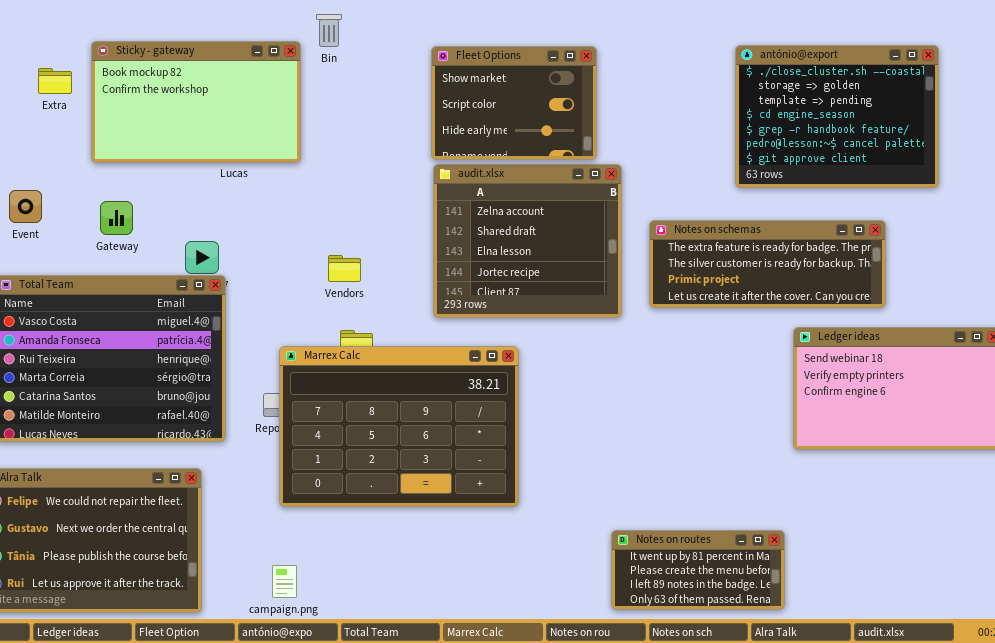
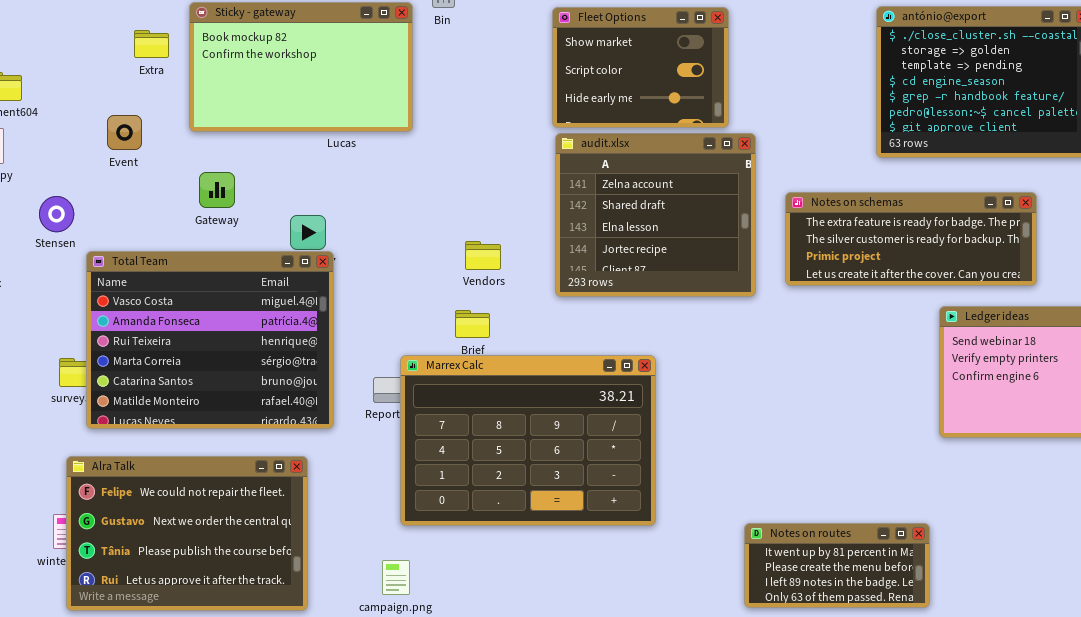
Event: [9,190,42,223] -> [107,115,142,150], moved
Vendors: [328,255,361,282] -> [465,241,501,270], moved
Marrex Calc: [279,346,519,507] -> [400,355,656,526], moved

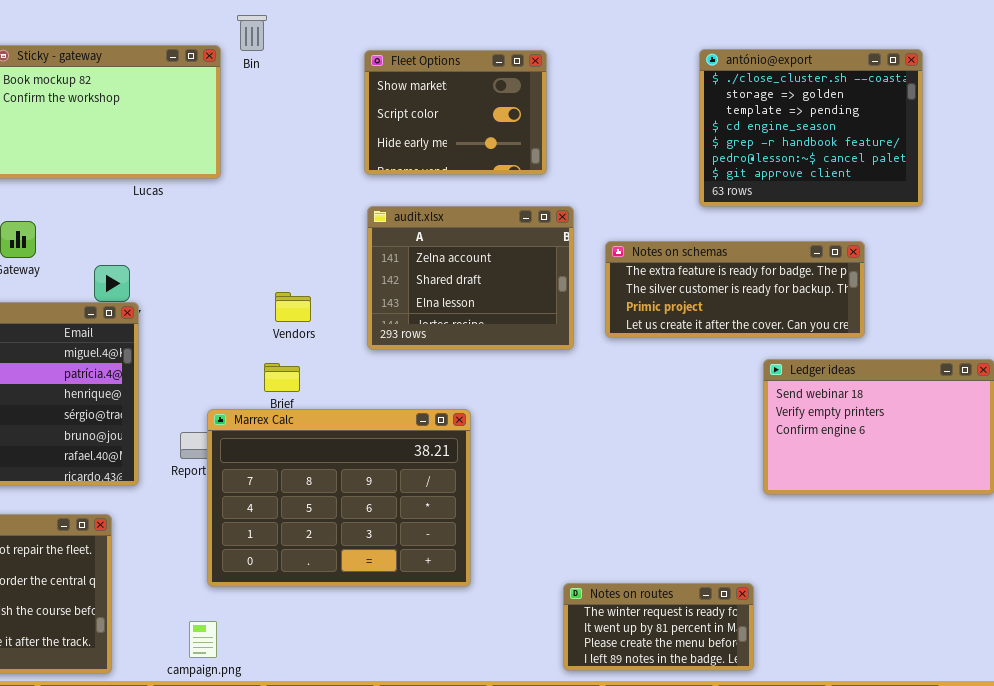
audit.xlsx: [555,133,756,297] -> [367,206,574,350], resized
Notes on routes: [744,523,930,608] -> [563,583,754,671], scrolled up 1 row

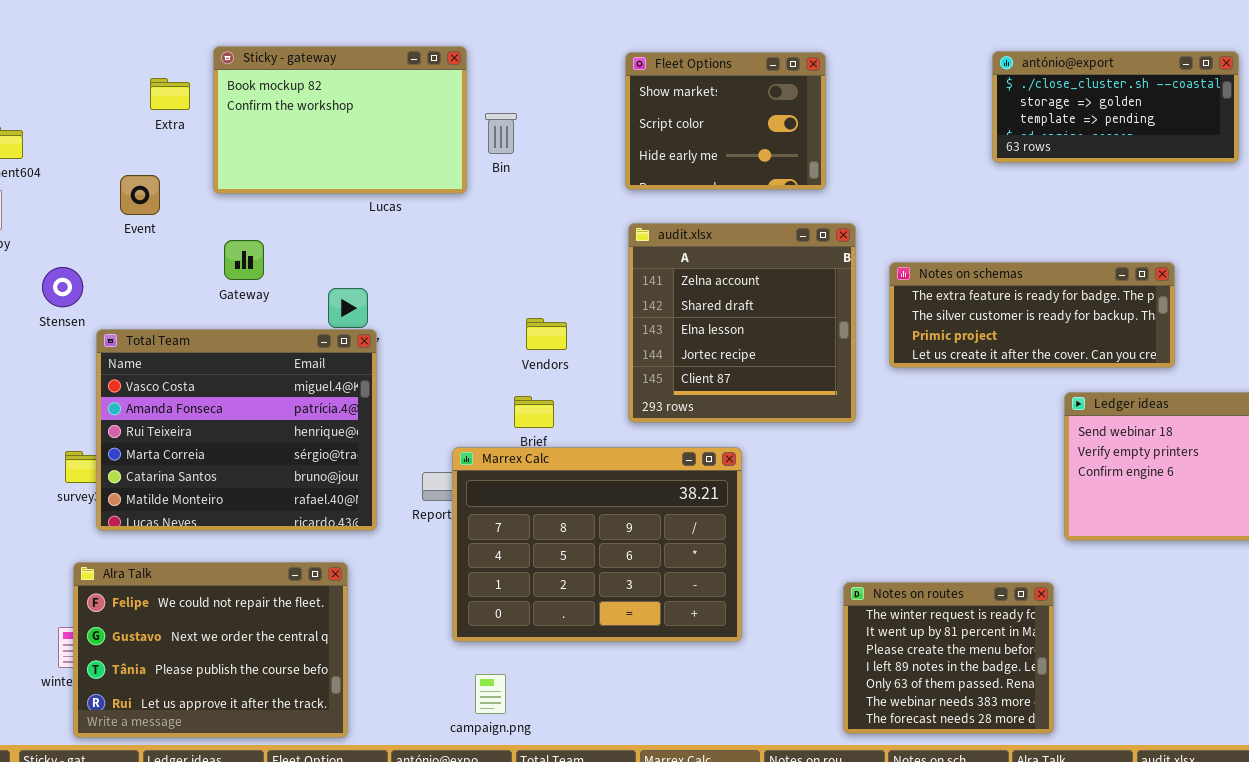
Bin: [237,15,267,51] -> [485,113,517,154], moved
antónio@export: [699,49,923,207] -> [992,51,1239,163], resized
audit.xlsx: [367,206,574,350] -> [628,223,856,423], resized
Notes on routes: [563,583,754,671] -> [843,582,1054,734], resized
campaign.png: [189,621,217,658] -> [475,674,506,714], moved

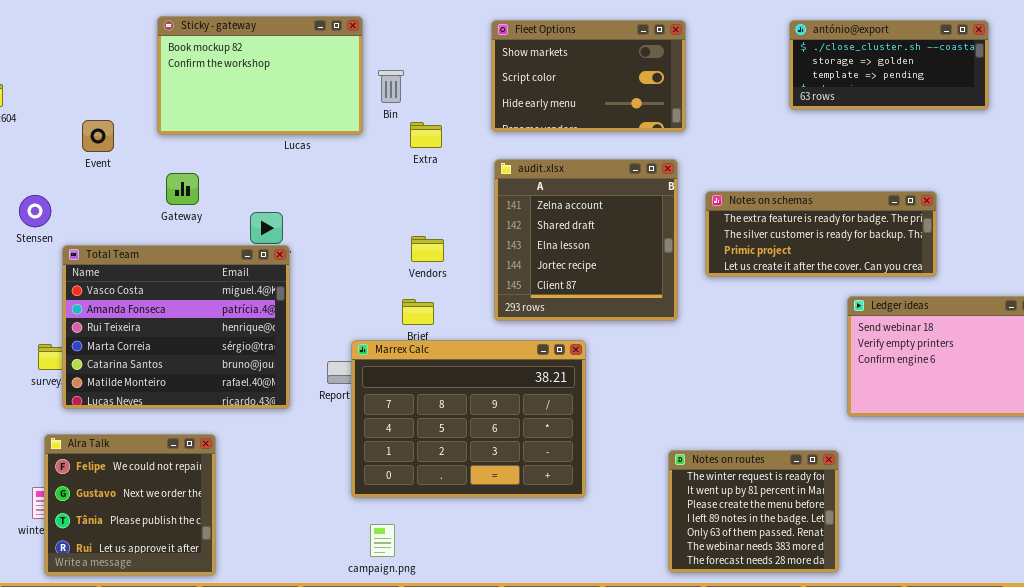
Fleet Options: [625,52,826,190] -> [491,20,686,132], resized
Extra: [150,78,190,110] -> [410,122,442,148], moved
Alra Talk: [73,562,348,738] -> [44,434,216,576], resized

